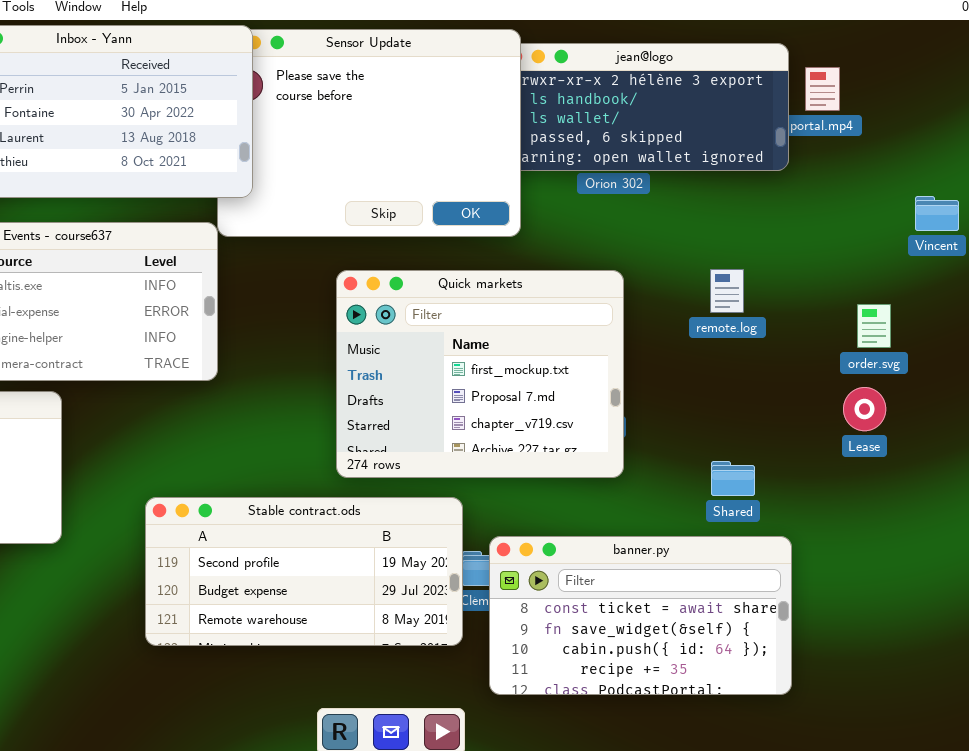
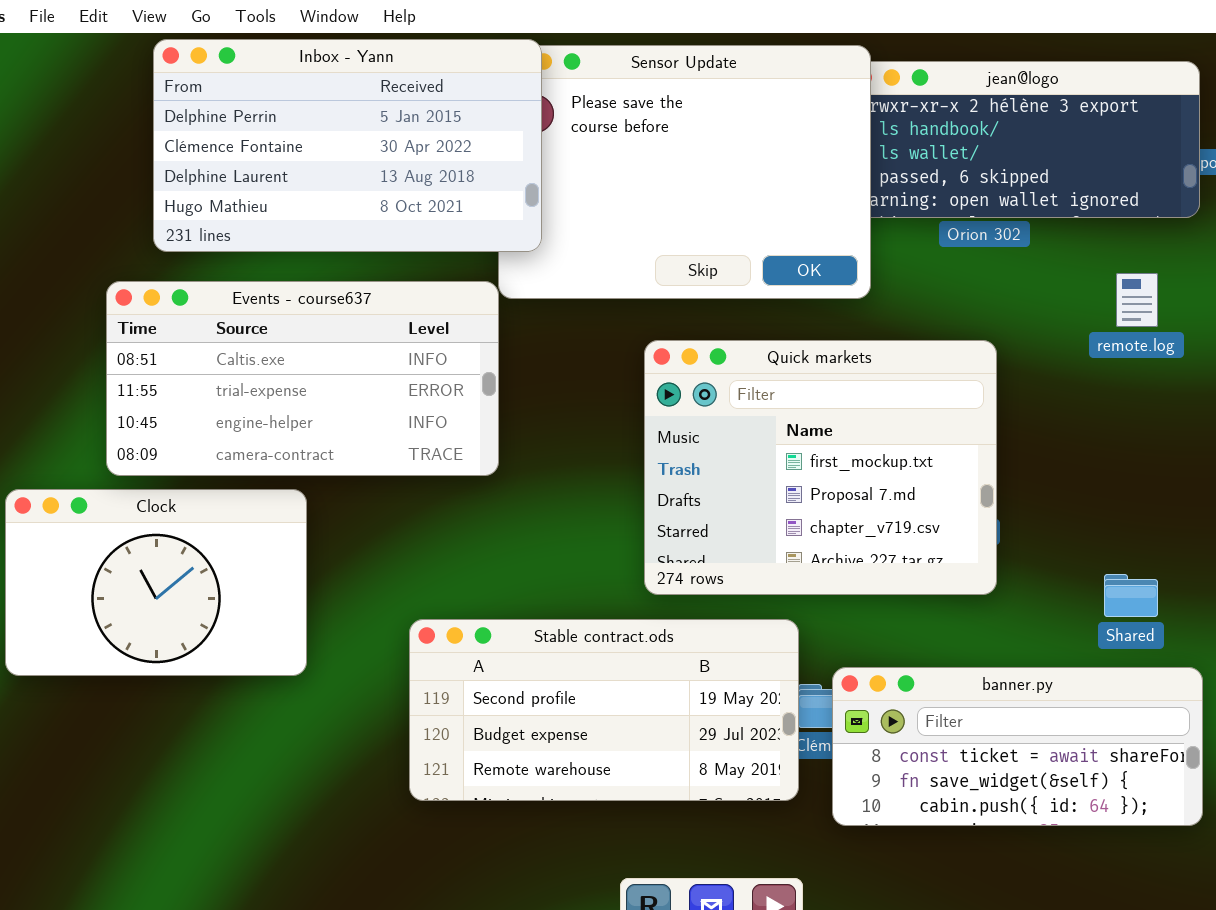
remote.log: [710,269,744,313] -> [1116,273,1158,327], moved
banner.py: [489,536,792,695] -> [832,667,1203,826], resized

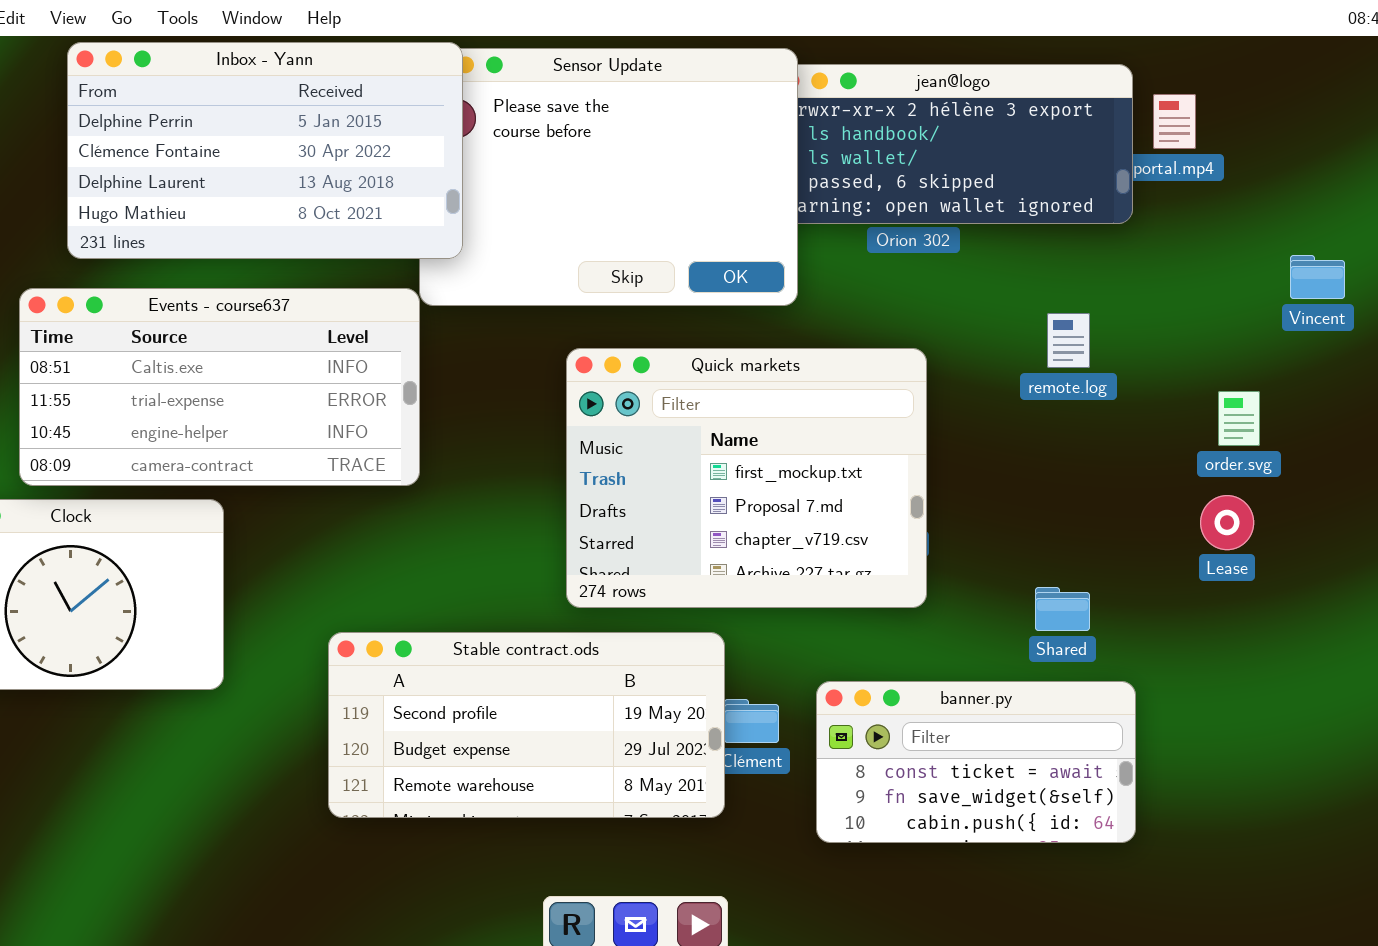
remote.log: [1116,273,1158,327] -> [1047,313,1090,368], moved
banner.py: [832,667,1203,826] -> [816,681,1136,843], resized

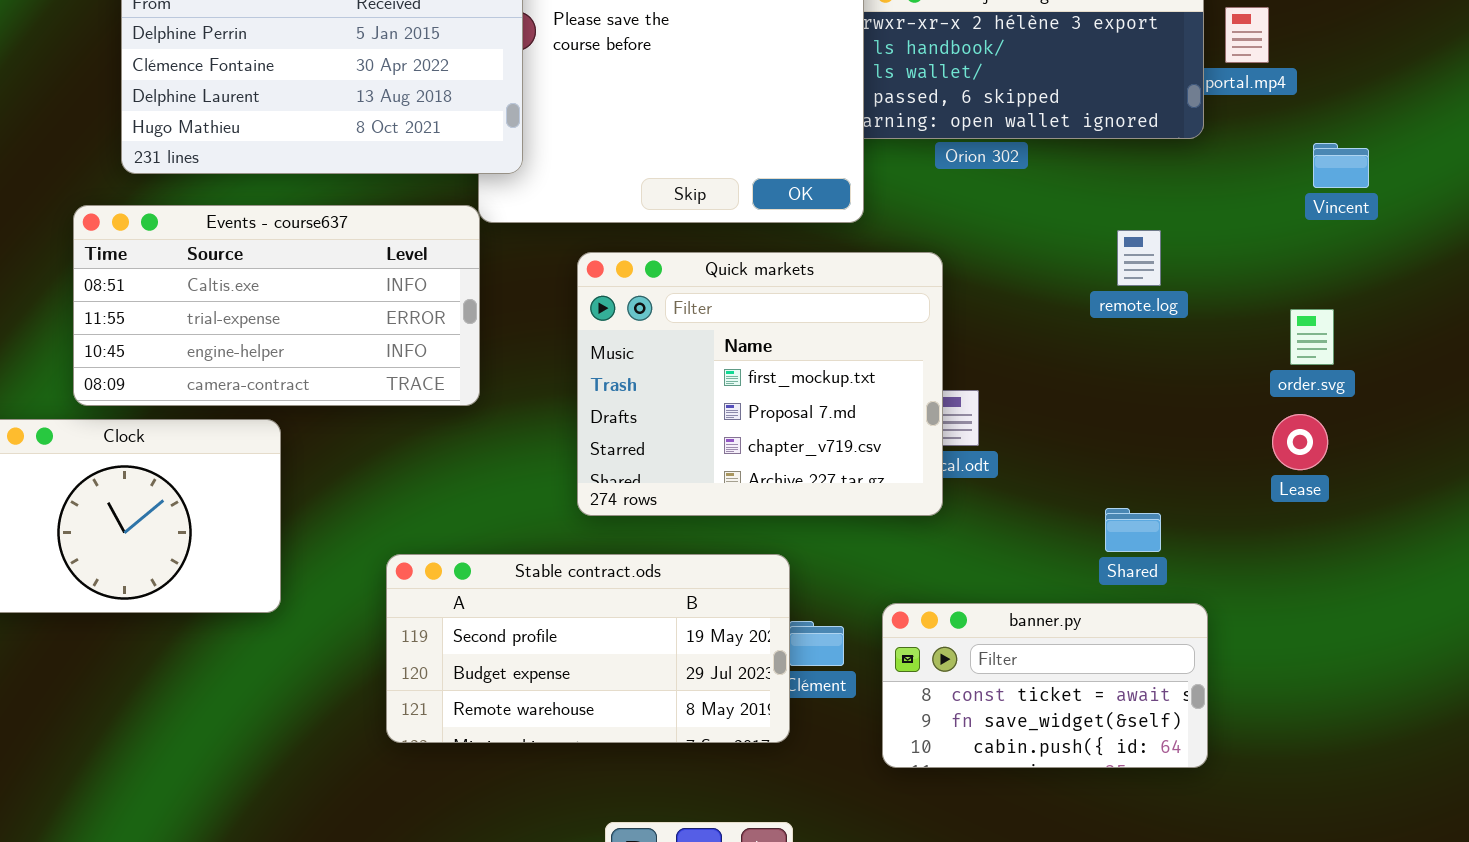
Vincent: [1290,255,1345,299] -> [1313,143,1369,188], moved
Quick markets: [566,348,927,608] -> [577,252,943,516], moved

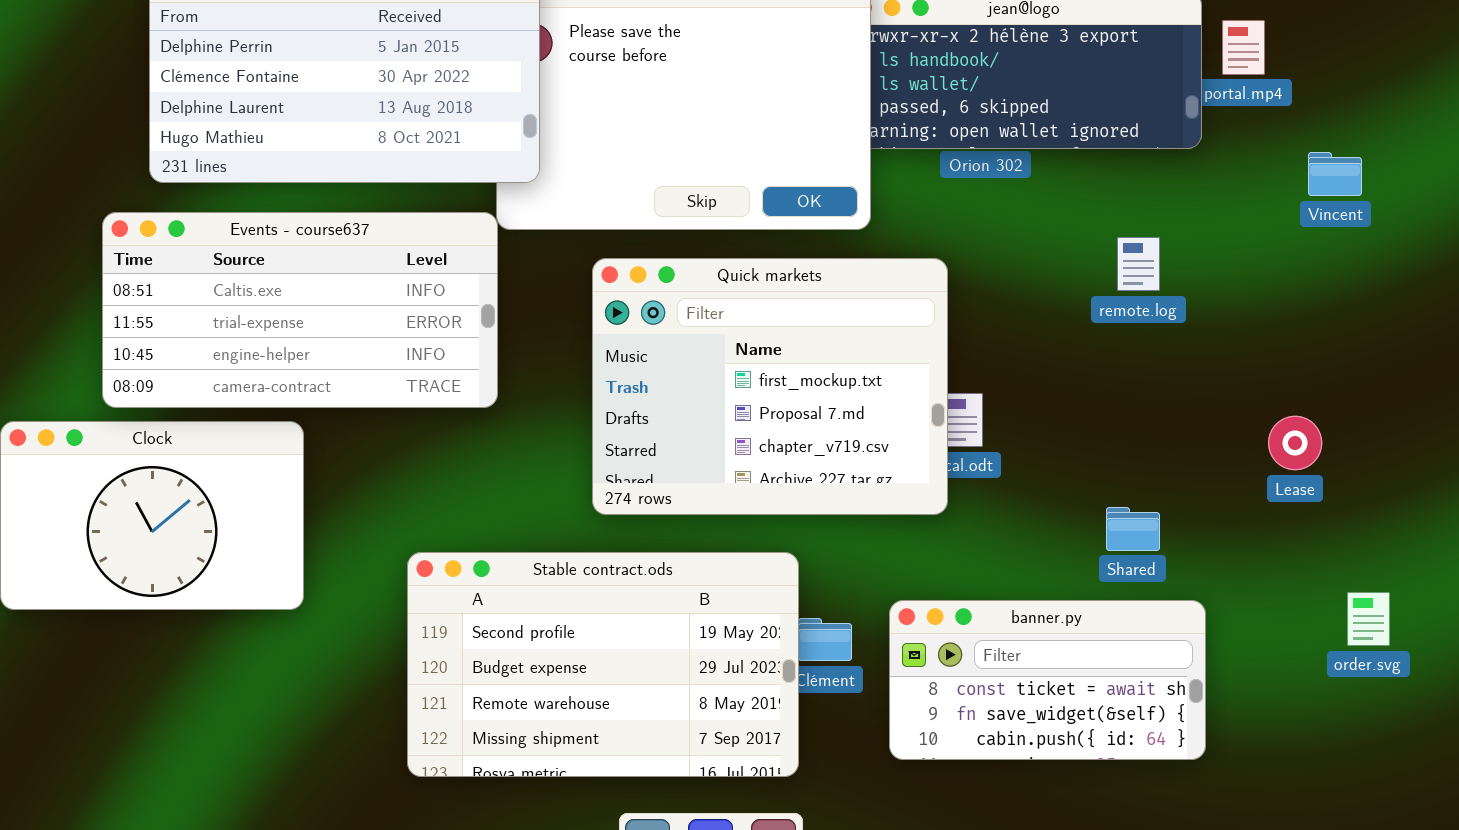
order.svg: [1290,309,1334,365] -> [1347,592,1390,646], moved
Stable contract.ods: [386,554,790,743] -> [407,552,799,777], resized

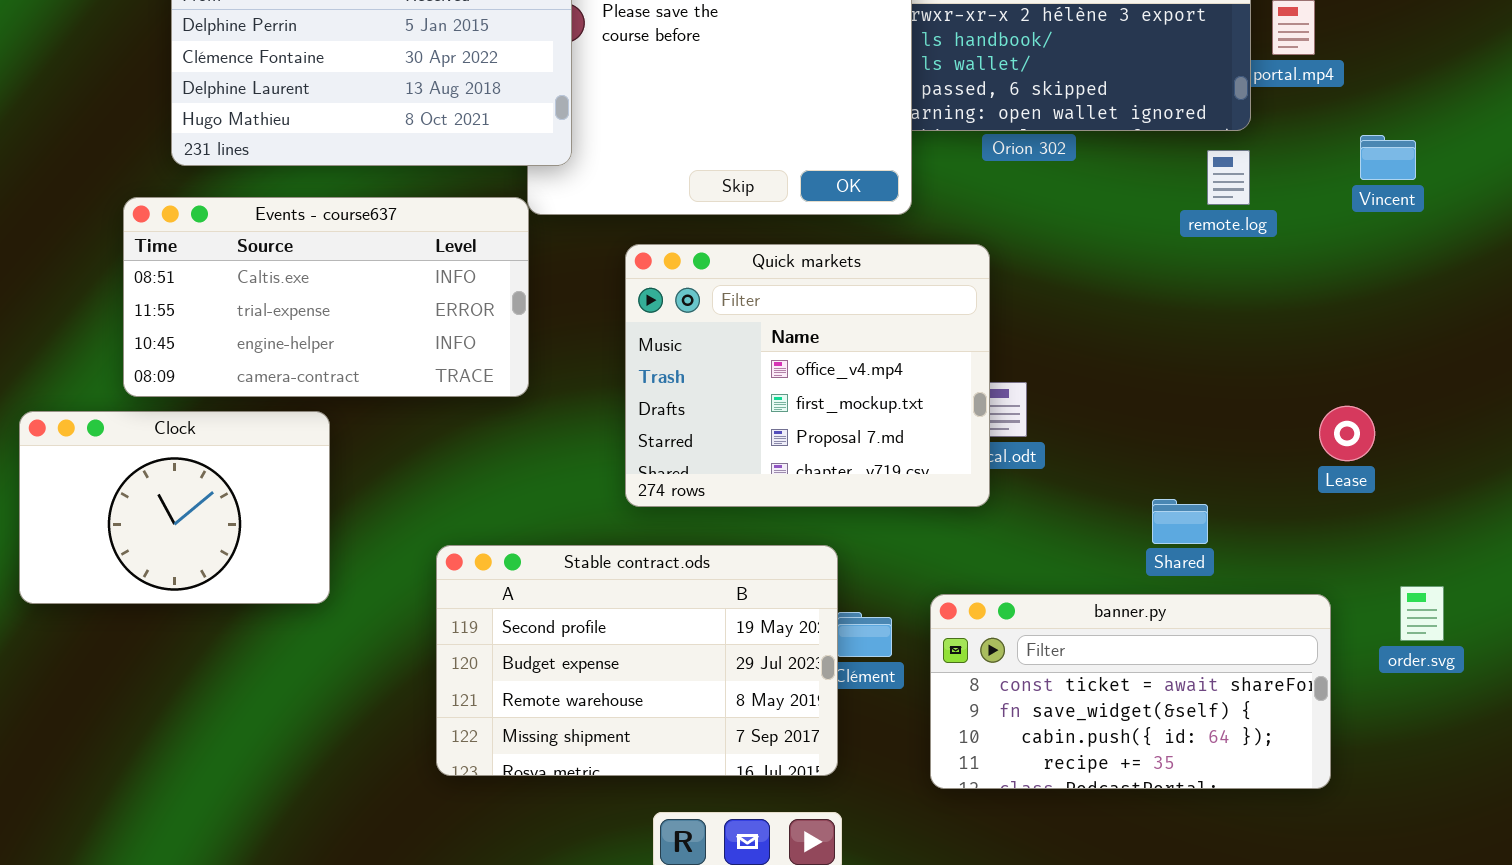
remote.log: [1117,237,1160,291] -> [1207,150,1250,205], moved
Quick markets: [592,258,948,515] -> [625,244,990,507], scrolled up 1 row
banner.py: [889,600,1206,760] -> [930,594,1331,789], resized

